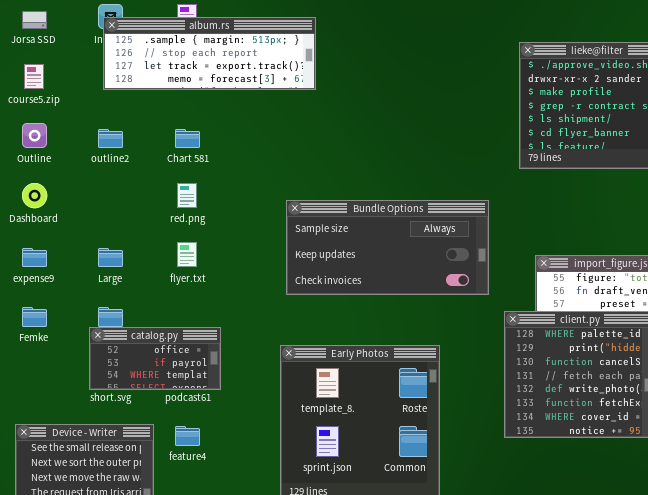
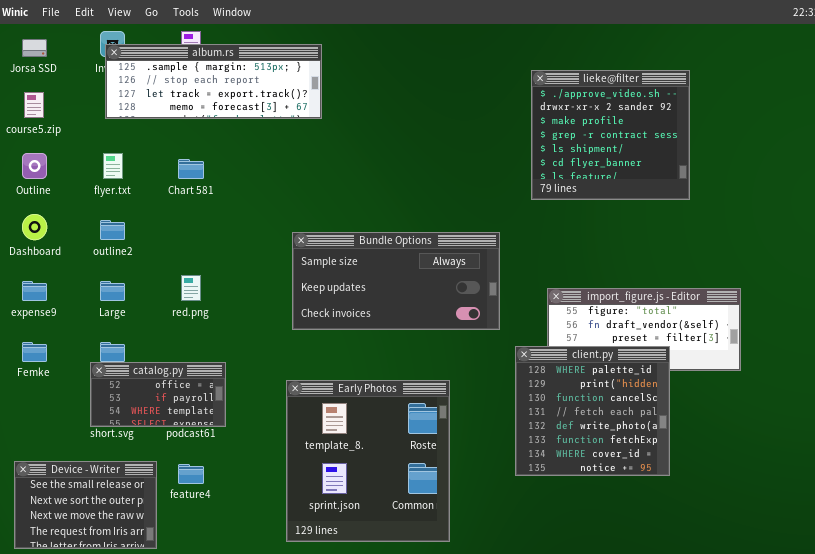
outline2: [98,129,123,148] -> [100,220,125,240], moved
red.png: [177,183,197,208] -> [181,275,201,301], moved
flyer.txt: [177,242,197,267] -> [103,153,123,179], moved

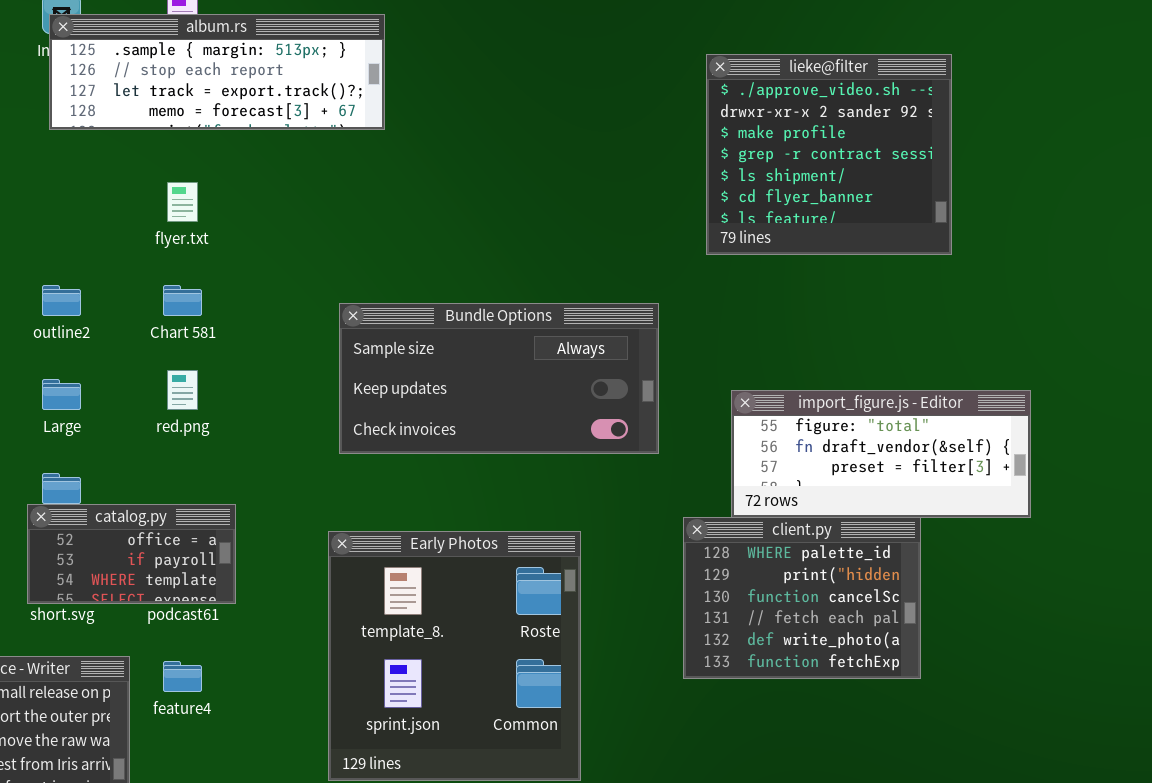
flyer.txt: [103,153,123,179] -> [167,182,198,222], moved
Chart 581: [178,159,204,179] -> [163,285,202,316], moved
client.py: [515,346,670,476] -> [683,517,921,679], resized

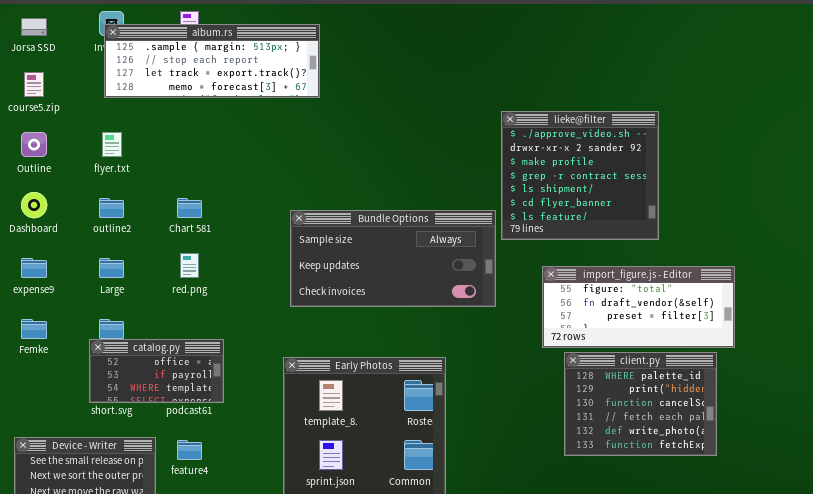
lieke@filter: [706,54,952,255] -> [501,111,659,240], moved
flyer.txt: [167,182,198,222] -> [102,132,122,157], moved
client.py: [683,517,921,679] -> [564,352,717,456], moved

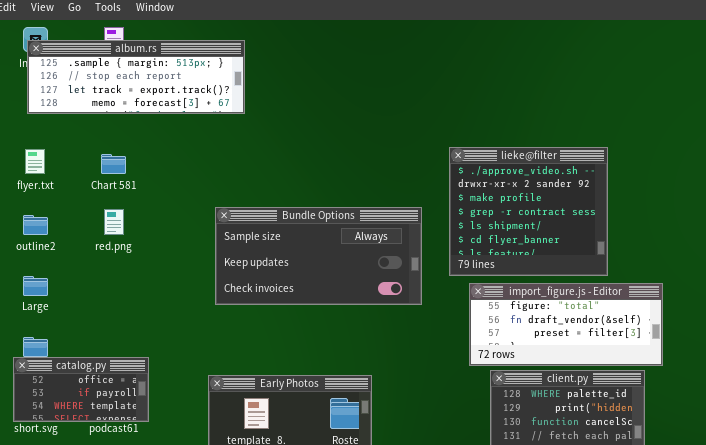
lieke@filter: [501,111,659,240] -> [449,147,608,276], moved
Chart 581: [177,198,202,218] -> [101,154,126,174], moved
Bundle Options: [290,210,496,307] -> [215,207,422,305], moved
red.png: [180,253,199,278] -> [104,209,124,235], moved

